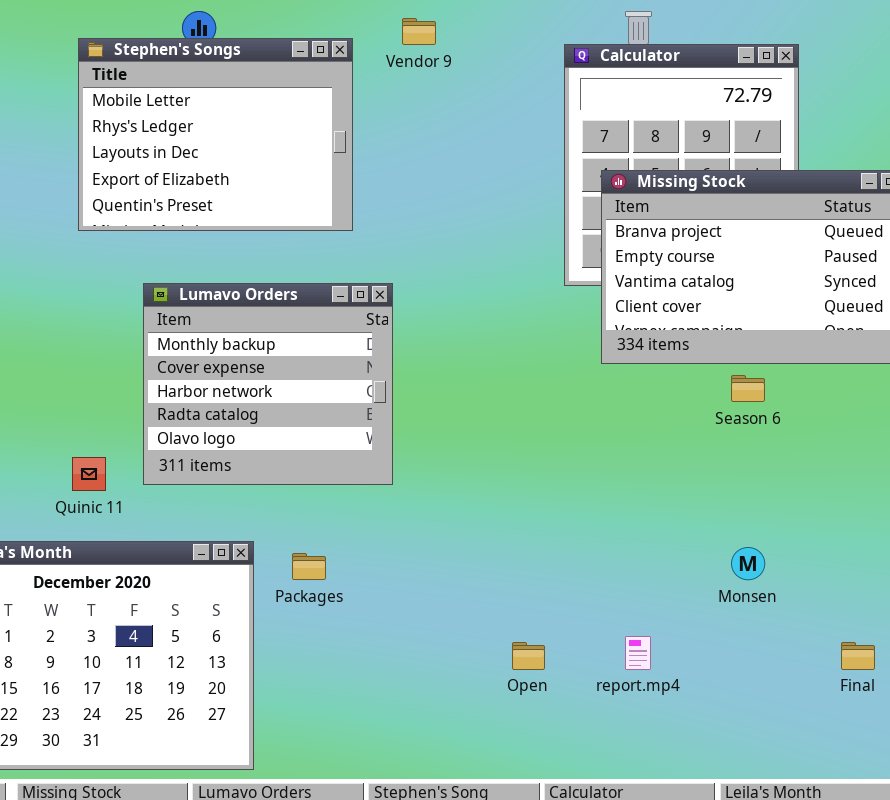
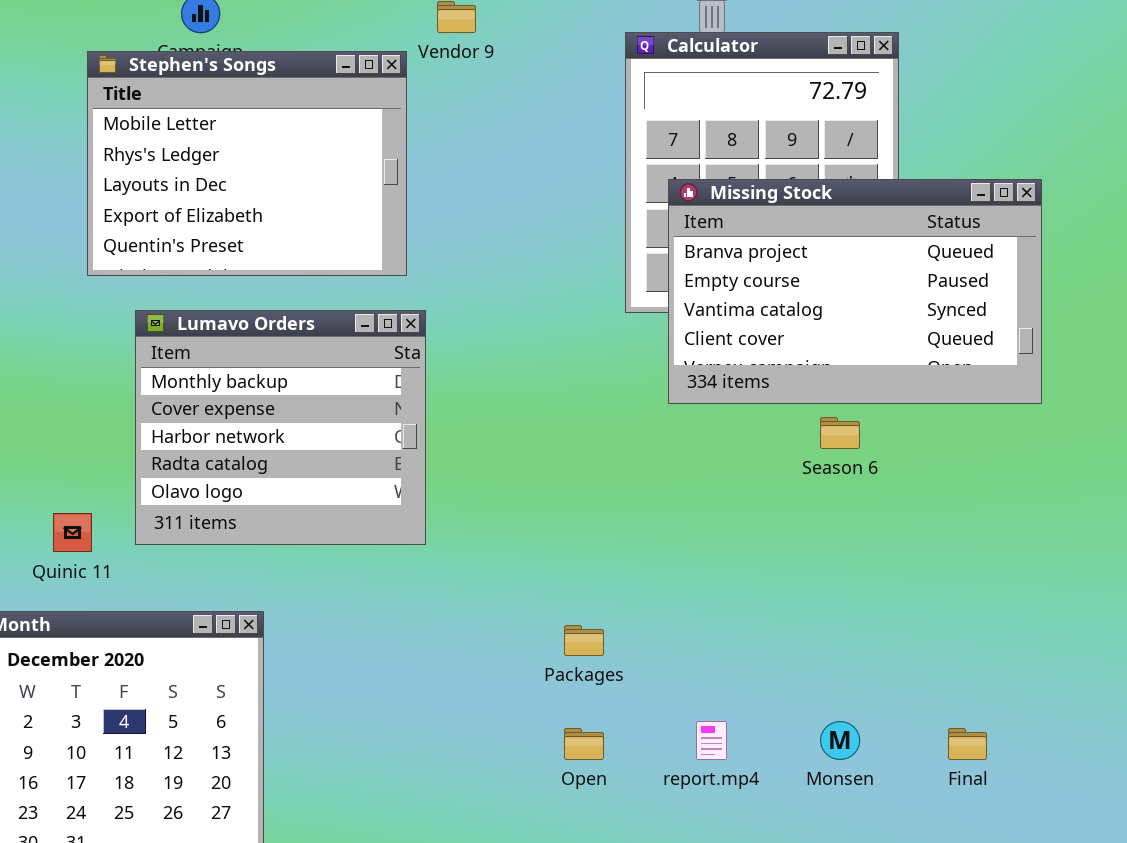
Stephen's Songs: [78,38,353,231] -> [87,51,407,276], moved
Monsen: [731,547,765,580] -> [820,721,860,760], moved
Packages: [292,553,326,580] -> [564,625,604,656], moved

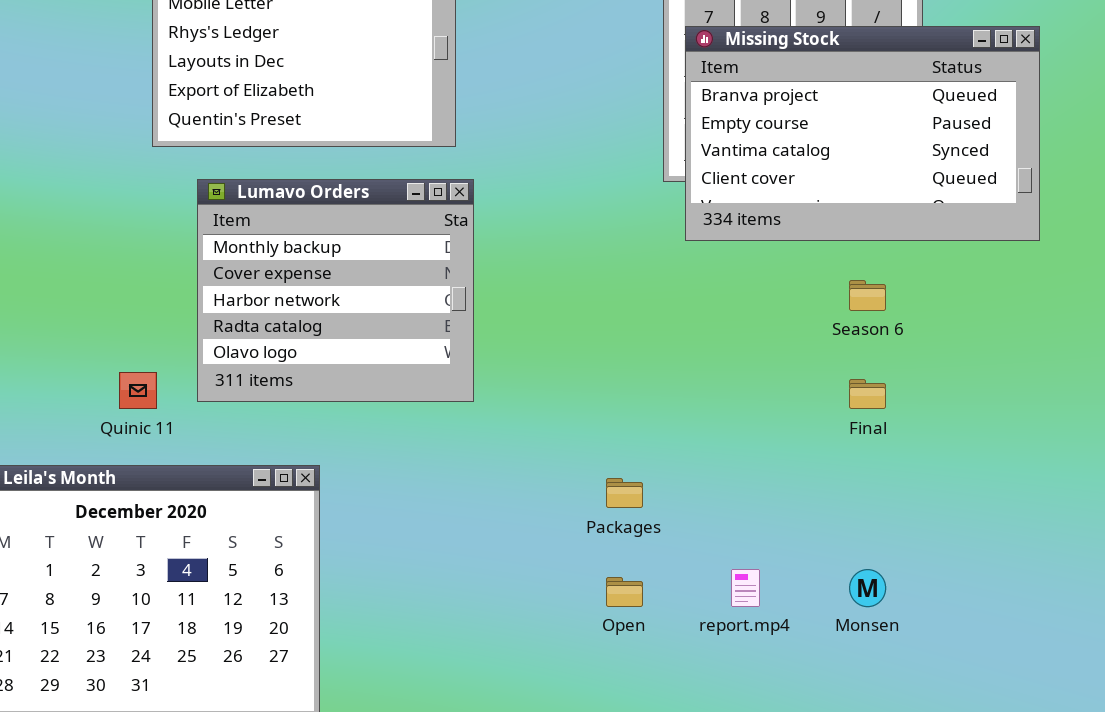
Missing Stock: [668,179,1042,404] -> [685,26,1040,241], moved
Final: [948,728,987,760] -> [849,379,886,409], moved

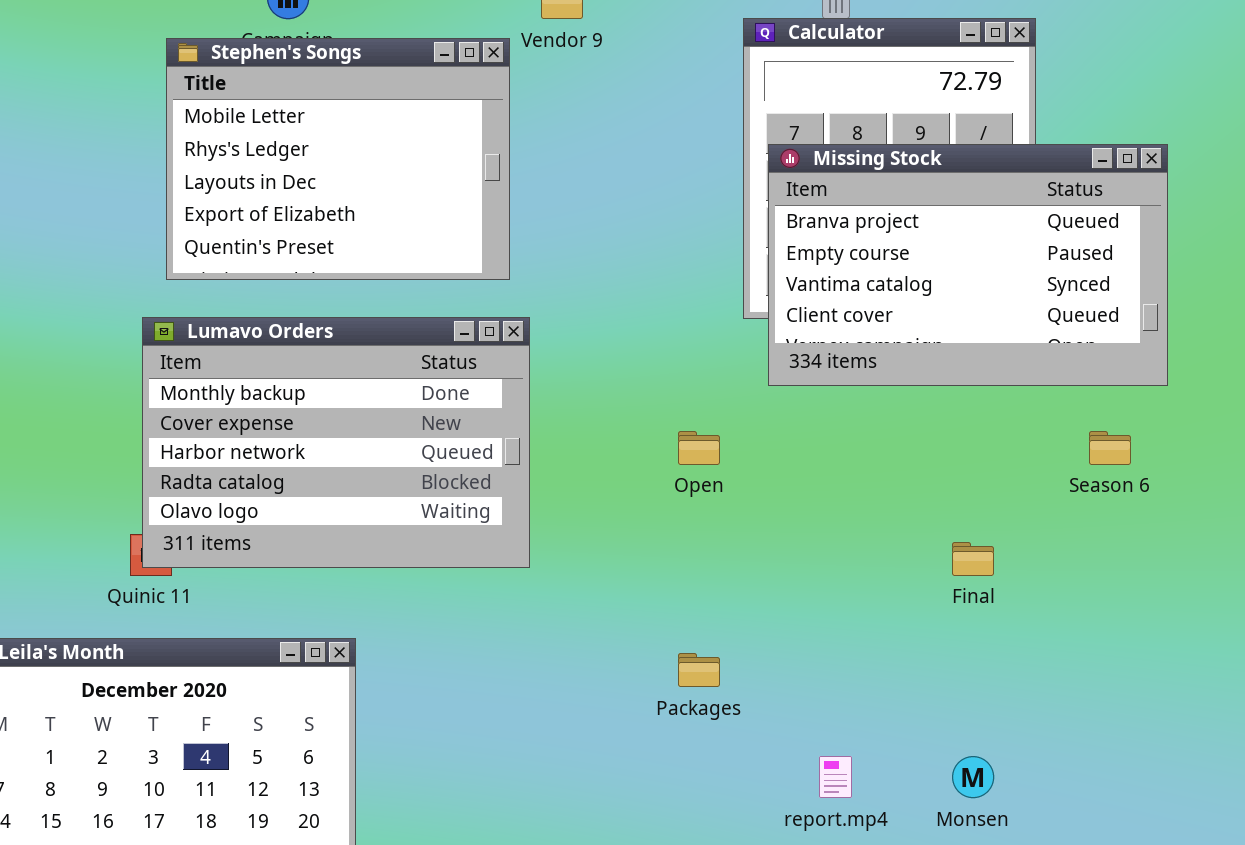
Lumavo Orders: [197,179,474,402] -> [142,317,530,568], resized
Season 6: [849,280,886,311] -> [1089,431,1131,465], moved
Open: [606,577,643,607] -> [678,431,720,465], moved

